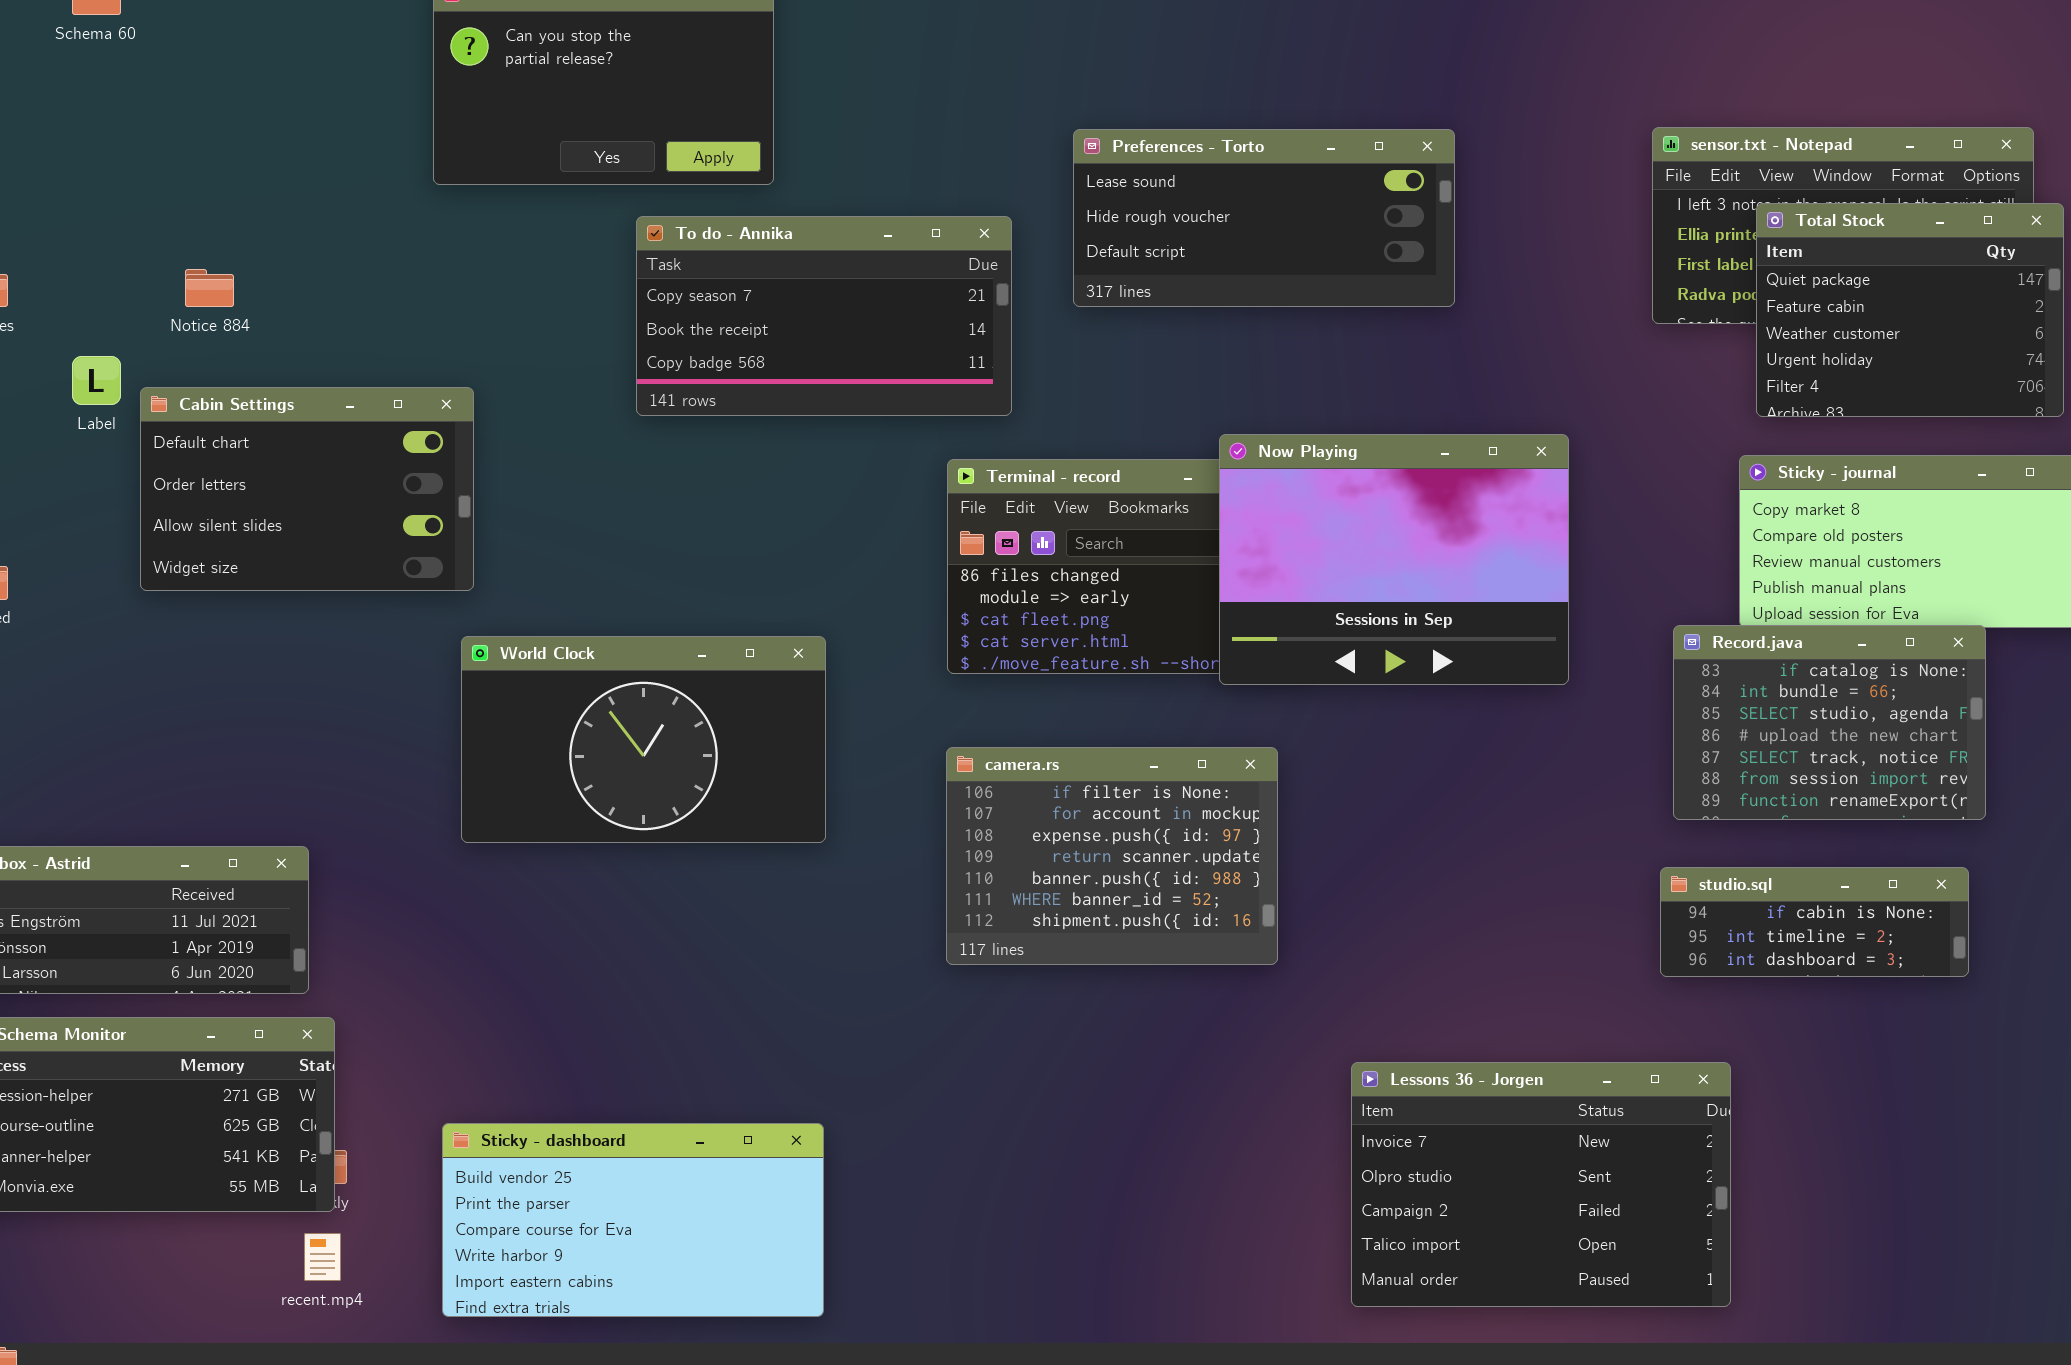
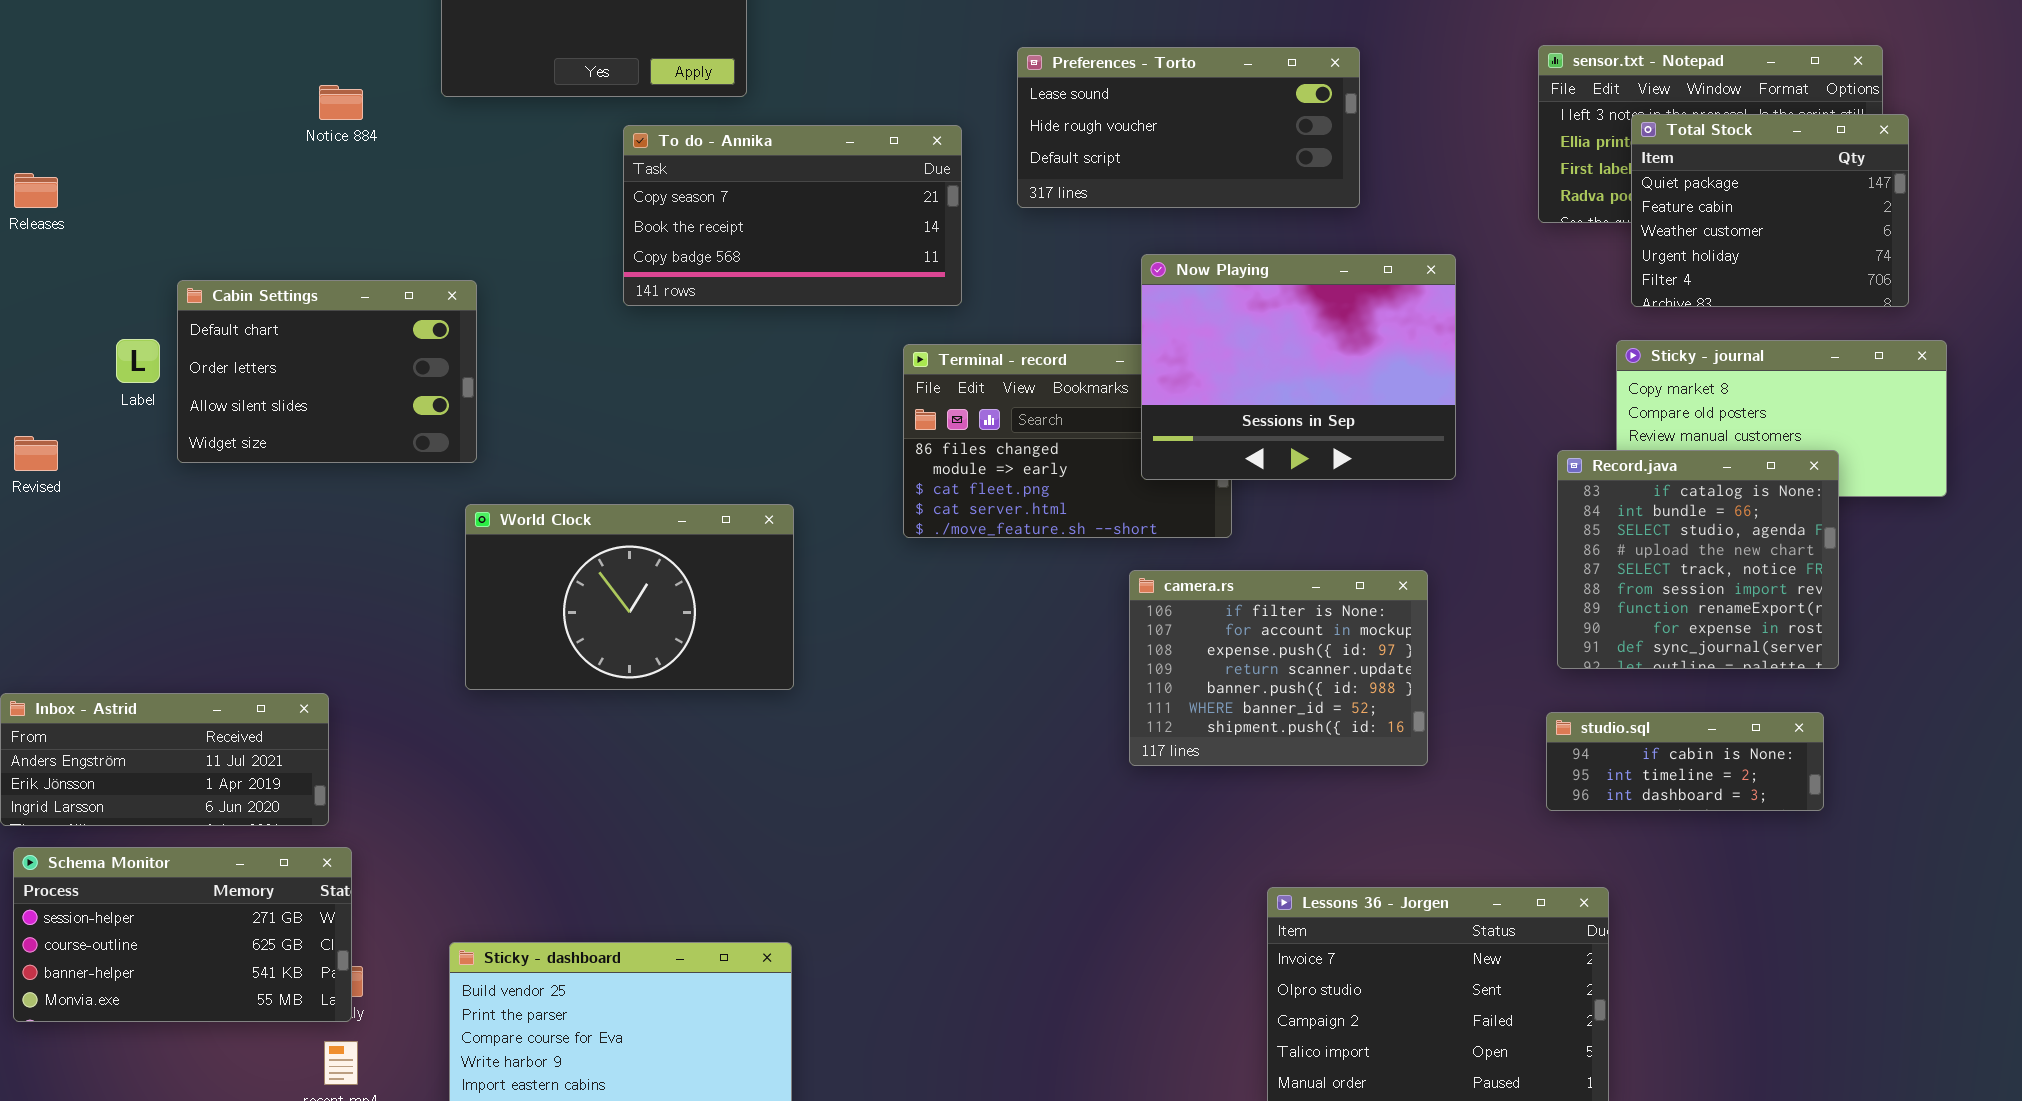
Notice 884: [185,269,234,307] -> [319,85,363,120], moved
Label: [72,356,121,405] -> [116,339,160,383], moved
Now Playing: [1219,434,1569,685] -> [1141,254,1456,480], moved
Record.java: [1673,625,1986,820] -> [1557,450,1839,669], resized
camera.rs: [946,747,1278,965] -> [1129,570,1428,766], moved

